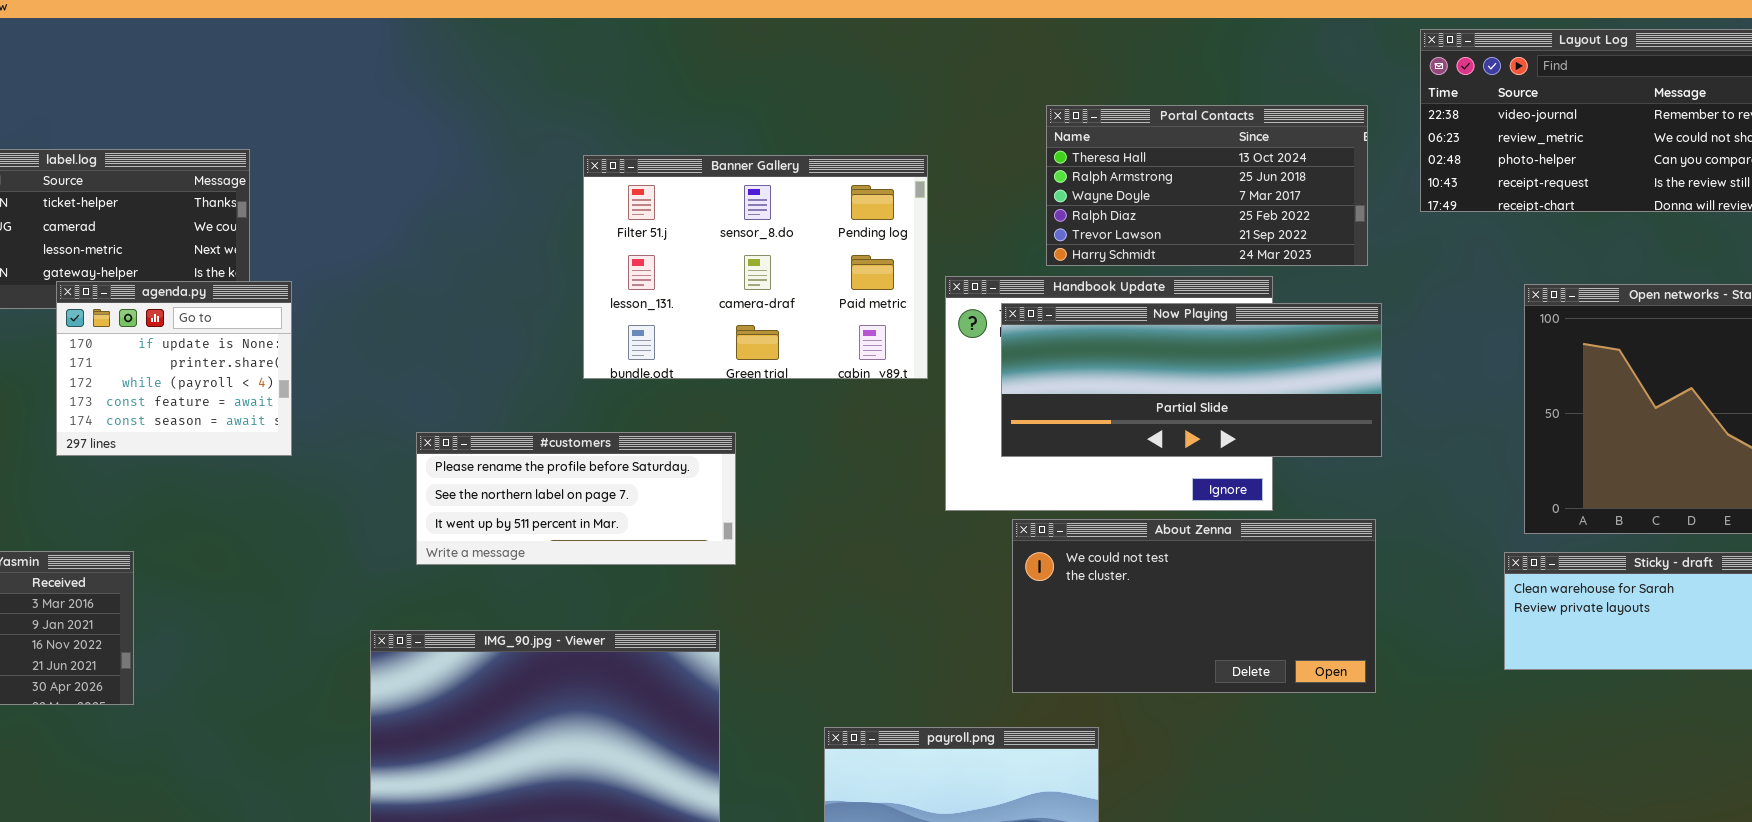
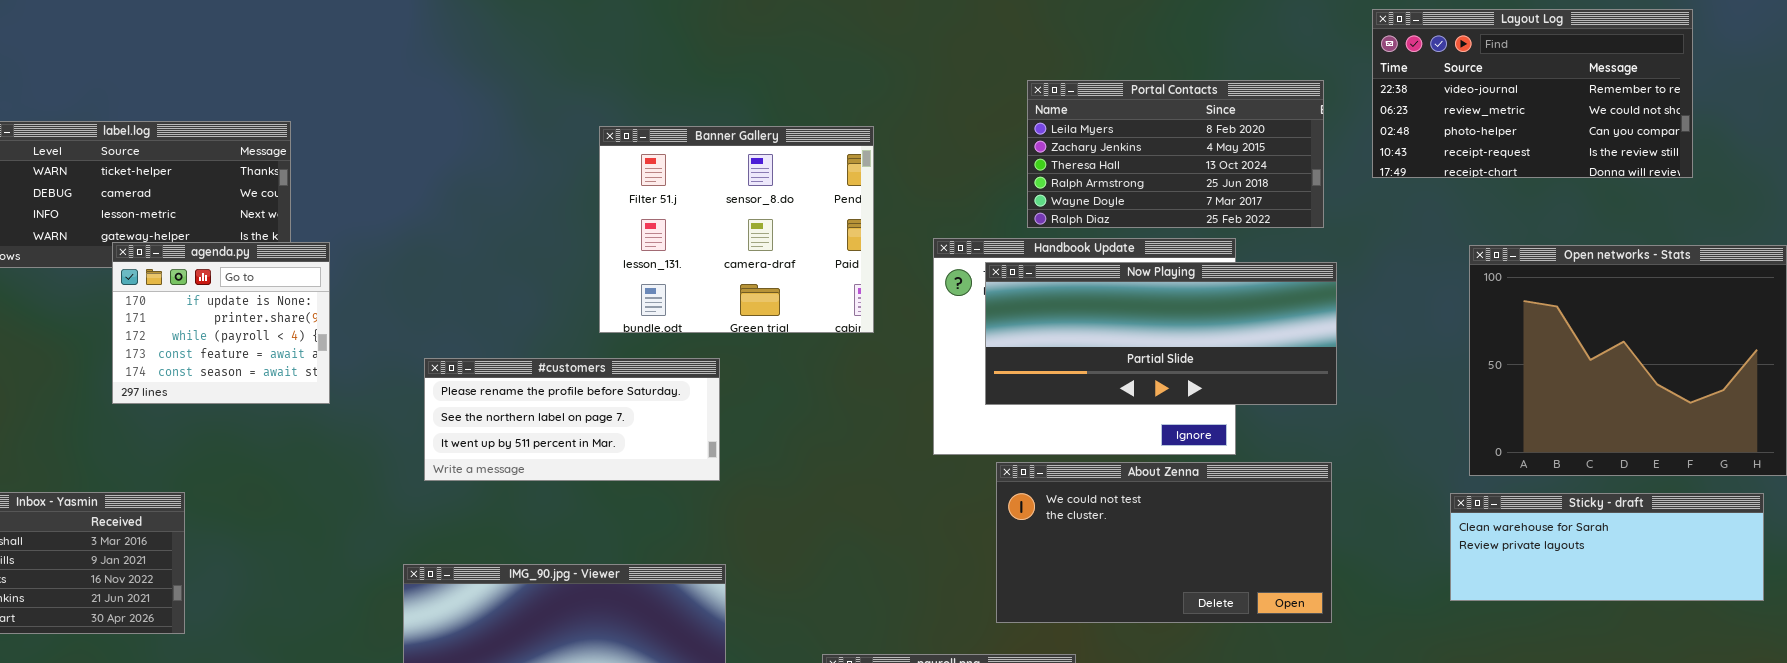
Portal Contacts: [1046,105,1368,266] -> [1027,80,1324,228], scrolled up 2 rows
Banner Gallery: [583,155,928,379] -> [599,126,874,333], resized
#customers: [416,432,736,565] -> [424,358,720,481], moved

